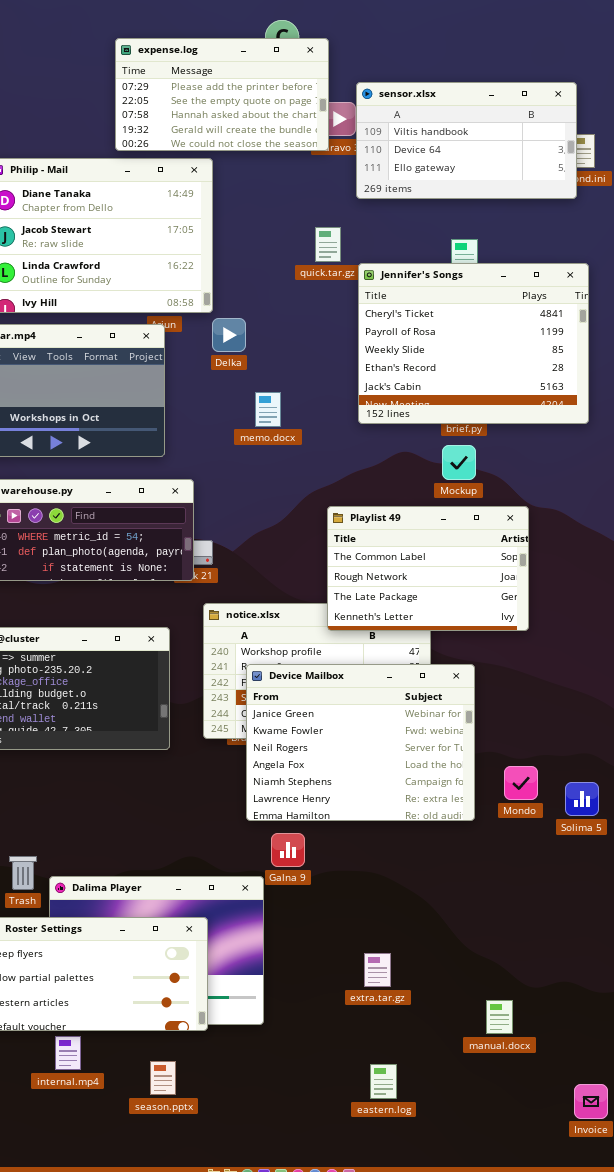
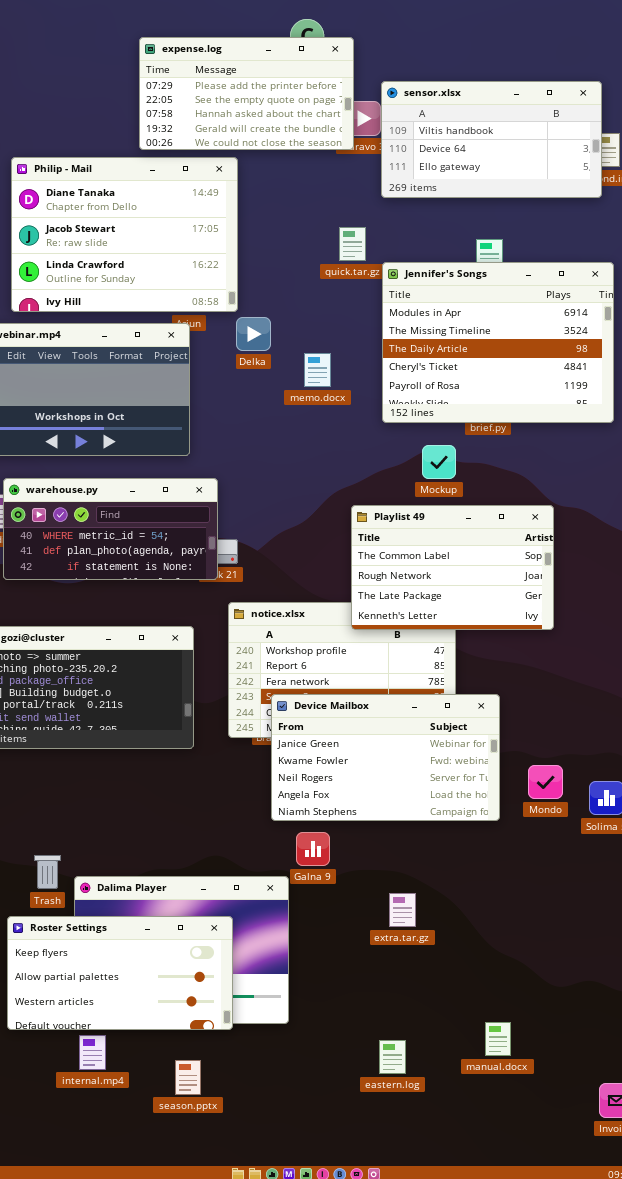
Jennifer's Songs: [358,263,589,424] -> [382,262,614,423], scrolled up 3 rows
memo.docx: [255,392,281,427] -> [304,353,331,387], moved
Mockup: [442,445,476,480] -> [422,445,456,479], moved
Device Mailbox: [246,664,475,821] -> [271,694,500,821], resized
extra.tar.gz: [364,953,391,987] -> [389,893,416,927], moved
manual.docx: [486,1000,513,1034] -> [485,1022,511,1056], moved
eastern.log: [370,1064,397,1099] -> [379,1040,406,1074], moved

